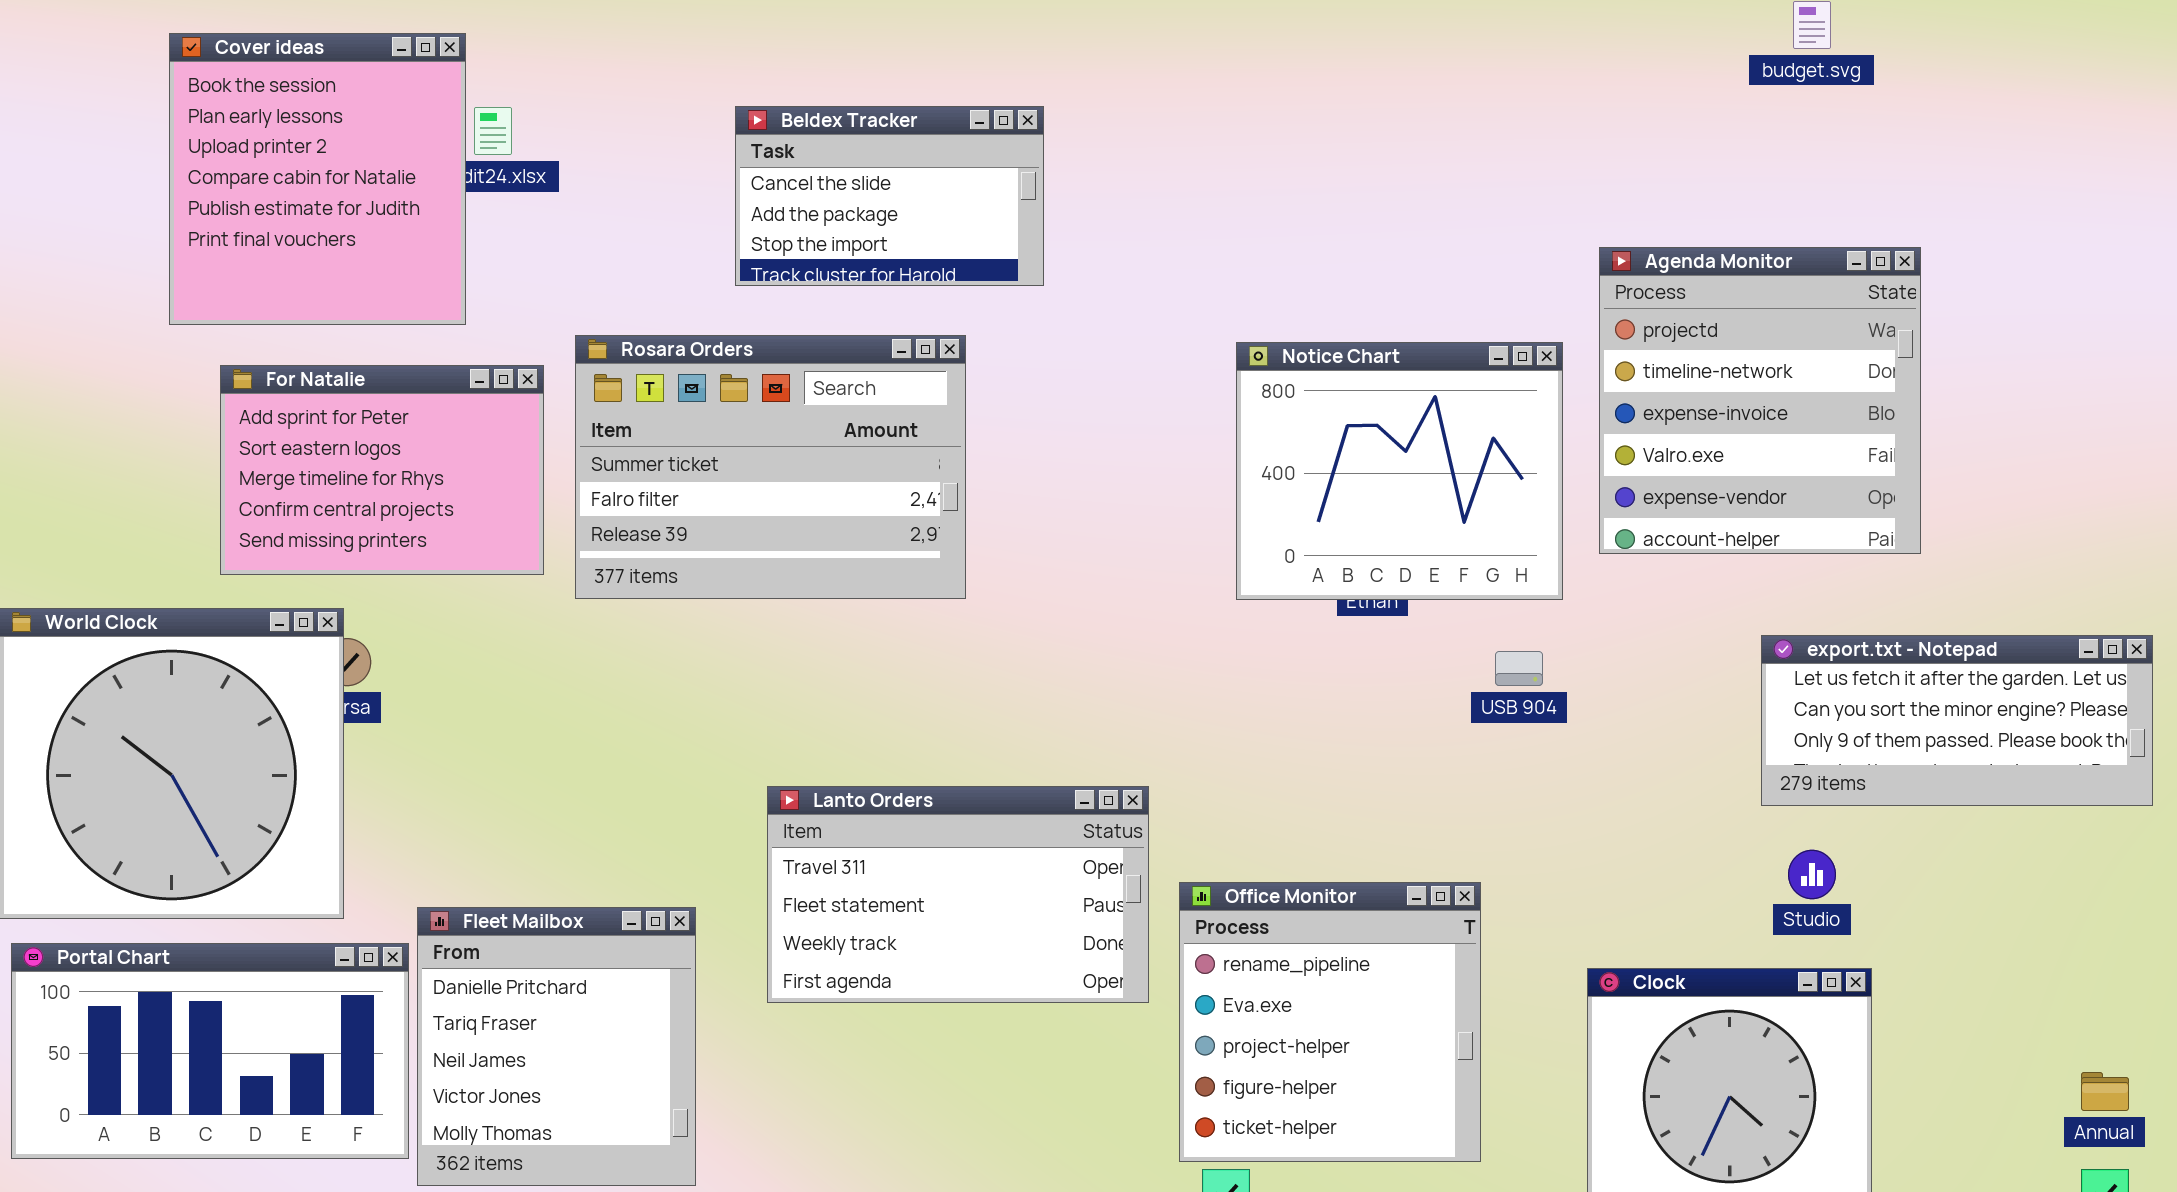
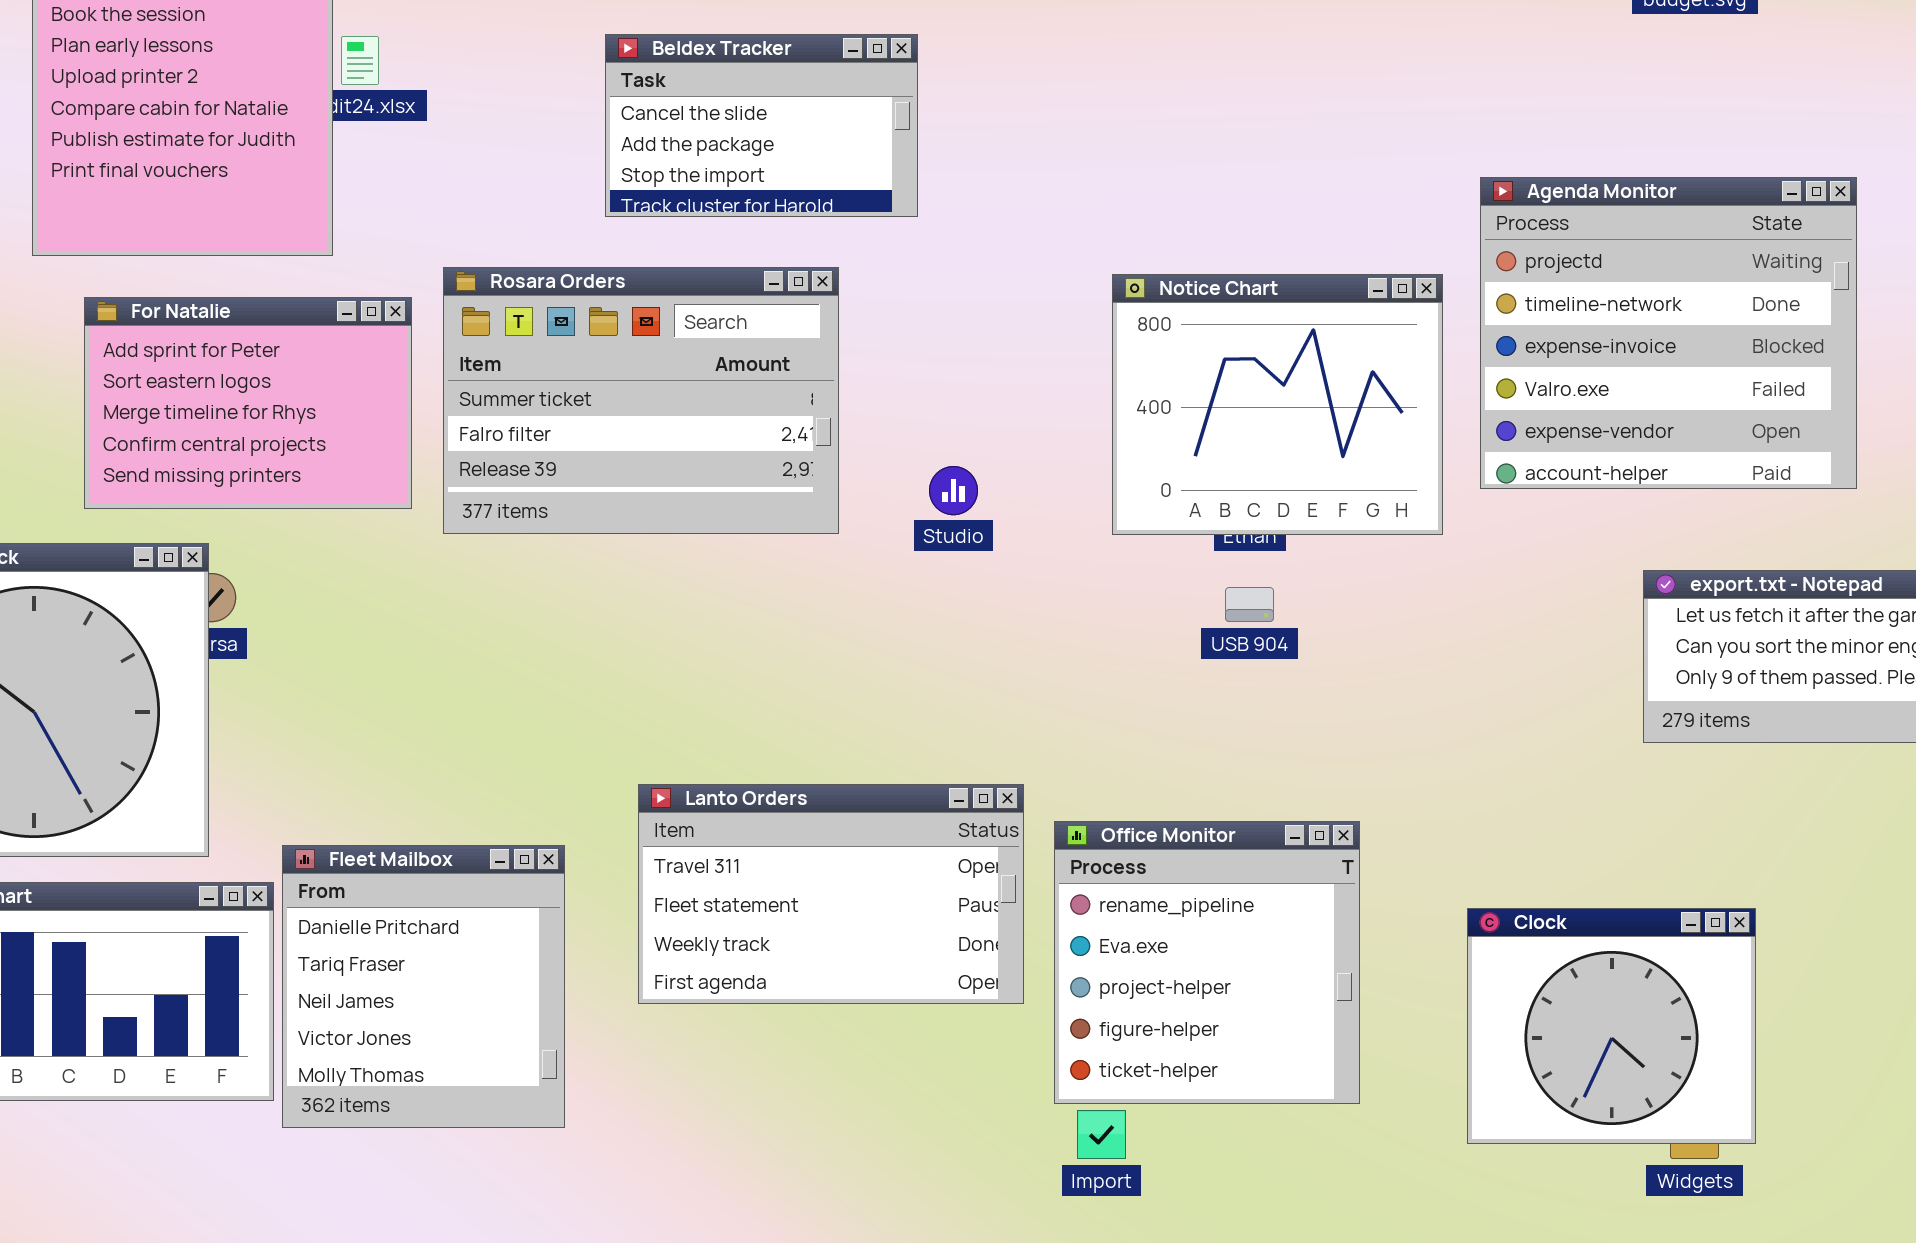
Agenda Monitor: [1599,247,1921,554] -> [1480,177,1857,489], resized
USB 904: [1495,651,1543,686] -> [1225,587,1274,622], moved
Lanto Orders: [767,786,1149,1003] -> [638,784,1024,1004], moved
Studio: [1788,850,1836,899] -> [929,466,978,515], moved

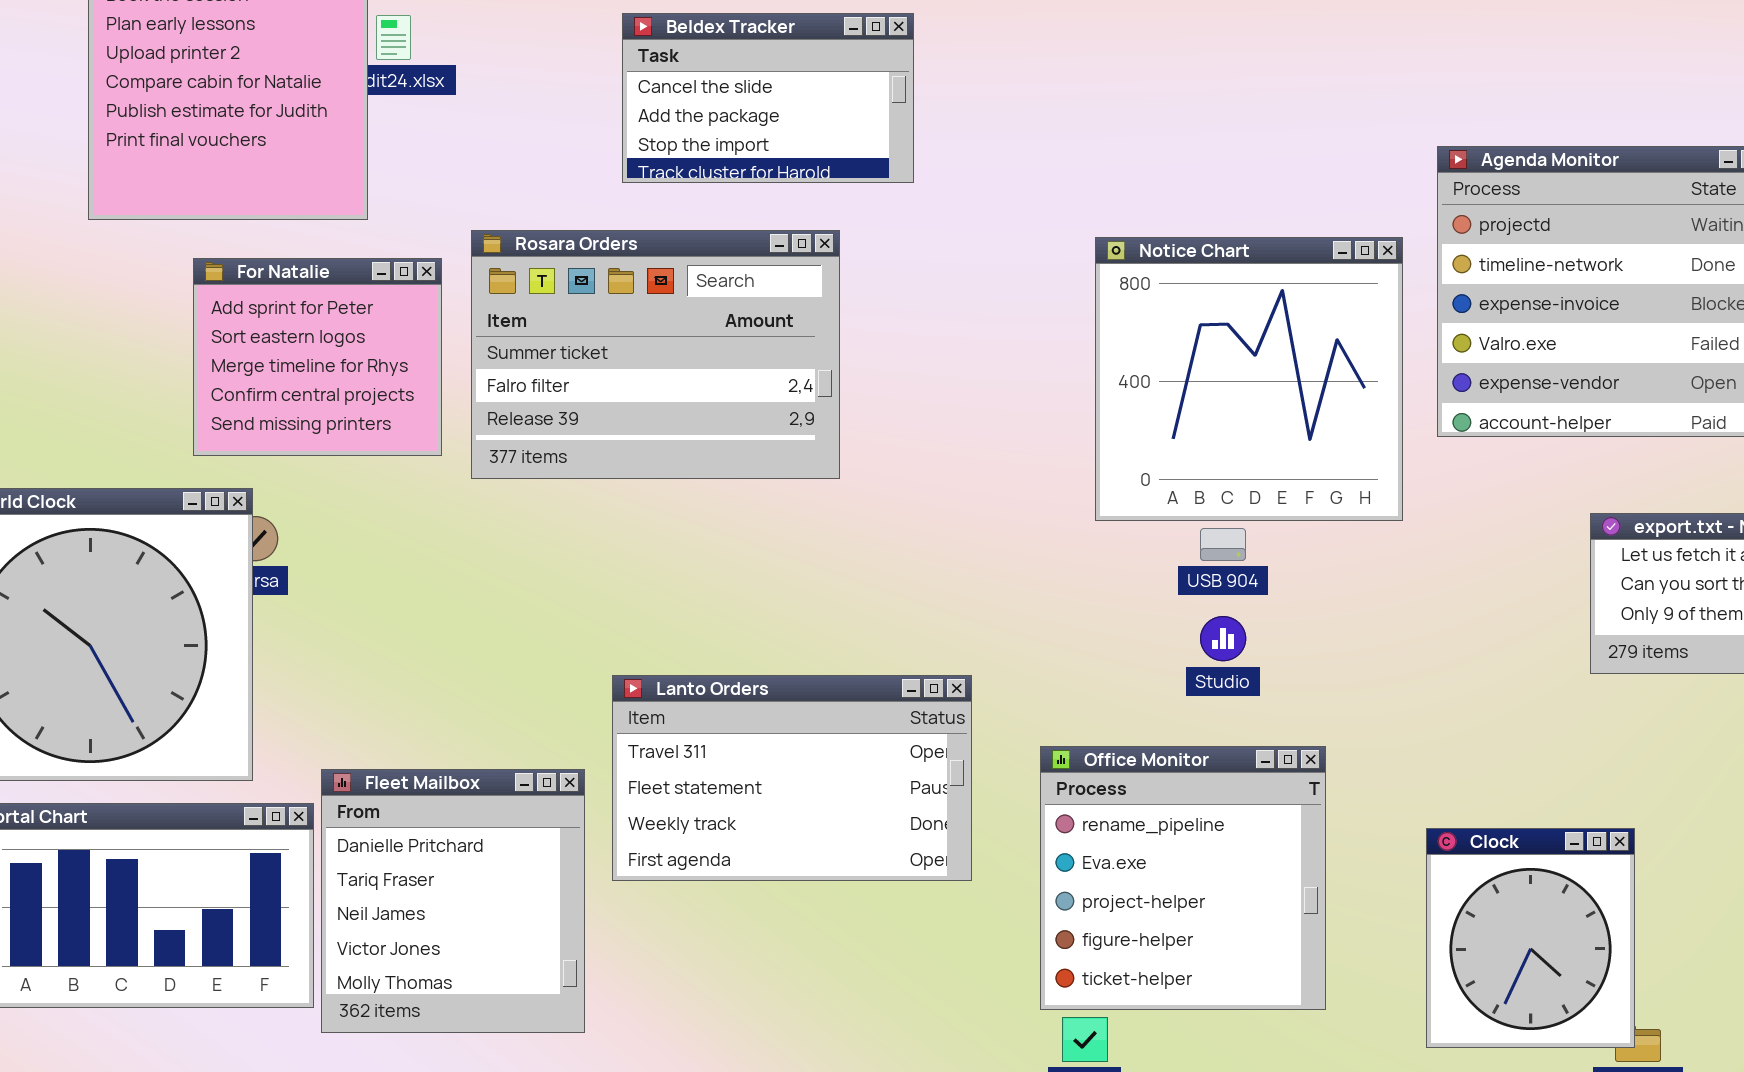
Notice Chart: [1112,274,1443,535] -> [1095,237,1403,521], resized
For Natalie: [84,297,412,509] -> [193,258,442,456], resized
Studio: [929,466,978,515] -> [1200,616,1246,661], moved
Lanto Orders: [638,784,1024,1004] -> [612,675,972,881], moved
Clock: [1467,908,1756,1144] -> [1426,828,1635,1048], resized

